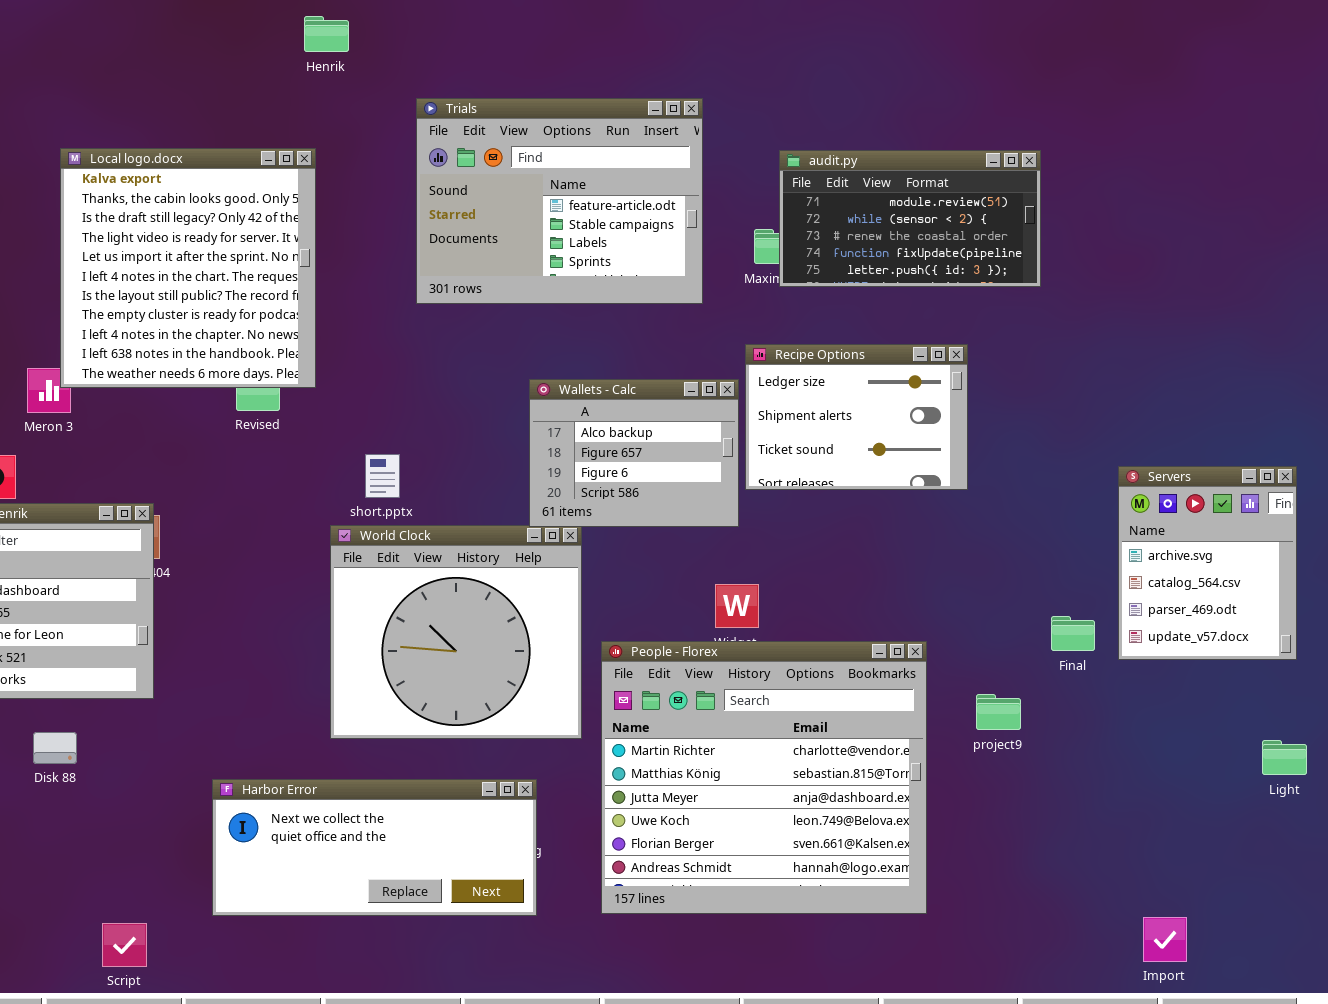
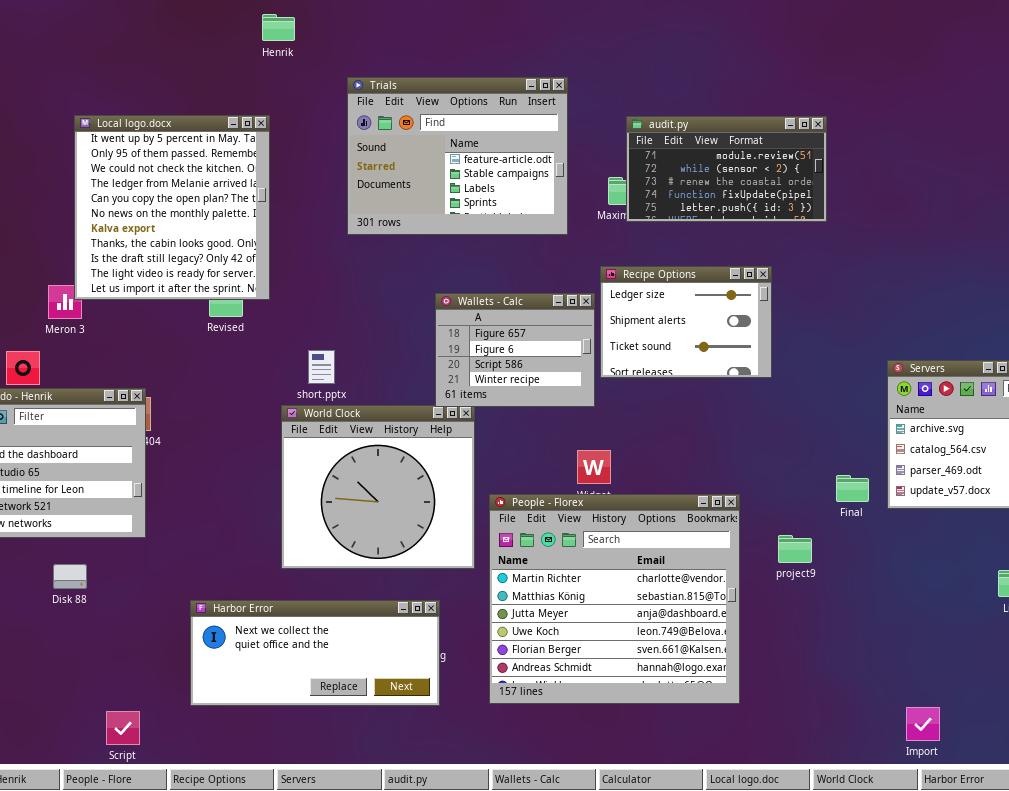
Local logo.docx: [60,148,316,388] -> [74,115,270,300], scrolled up 6 rows
Wallets - Calc: [529,379,739,527] -> [435,293,595,407], scrolled down 1 row

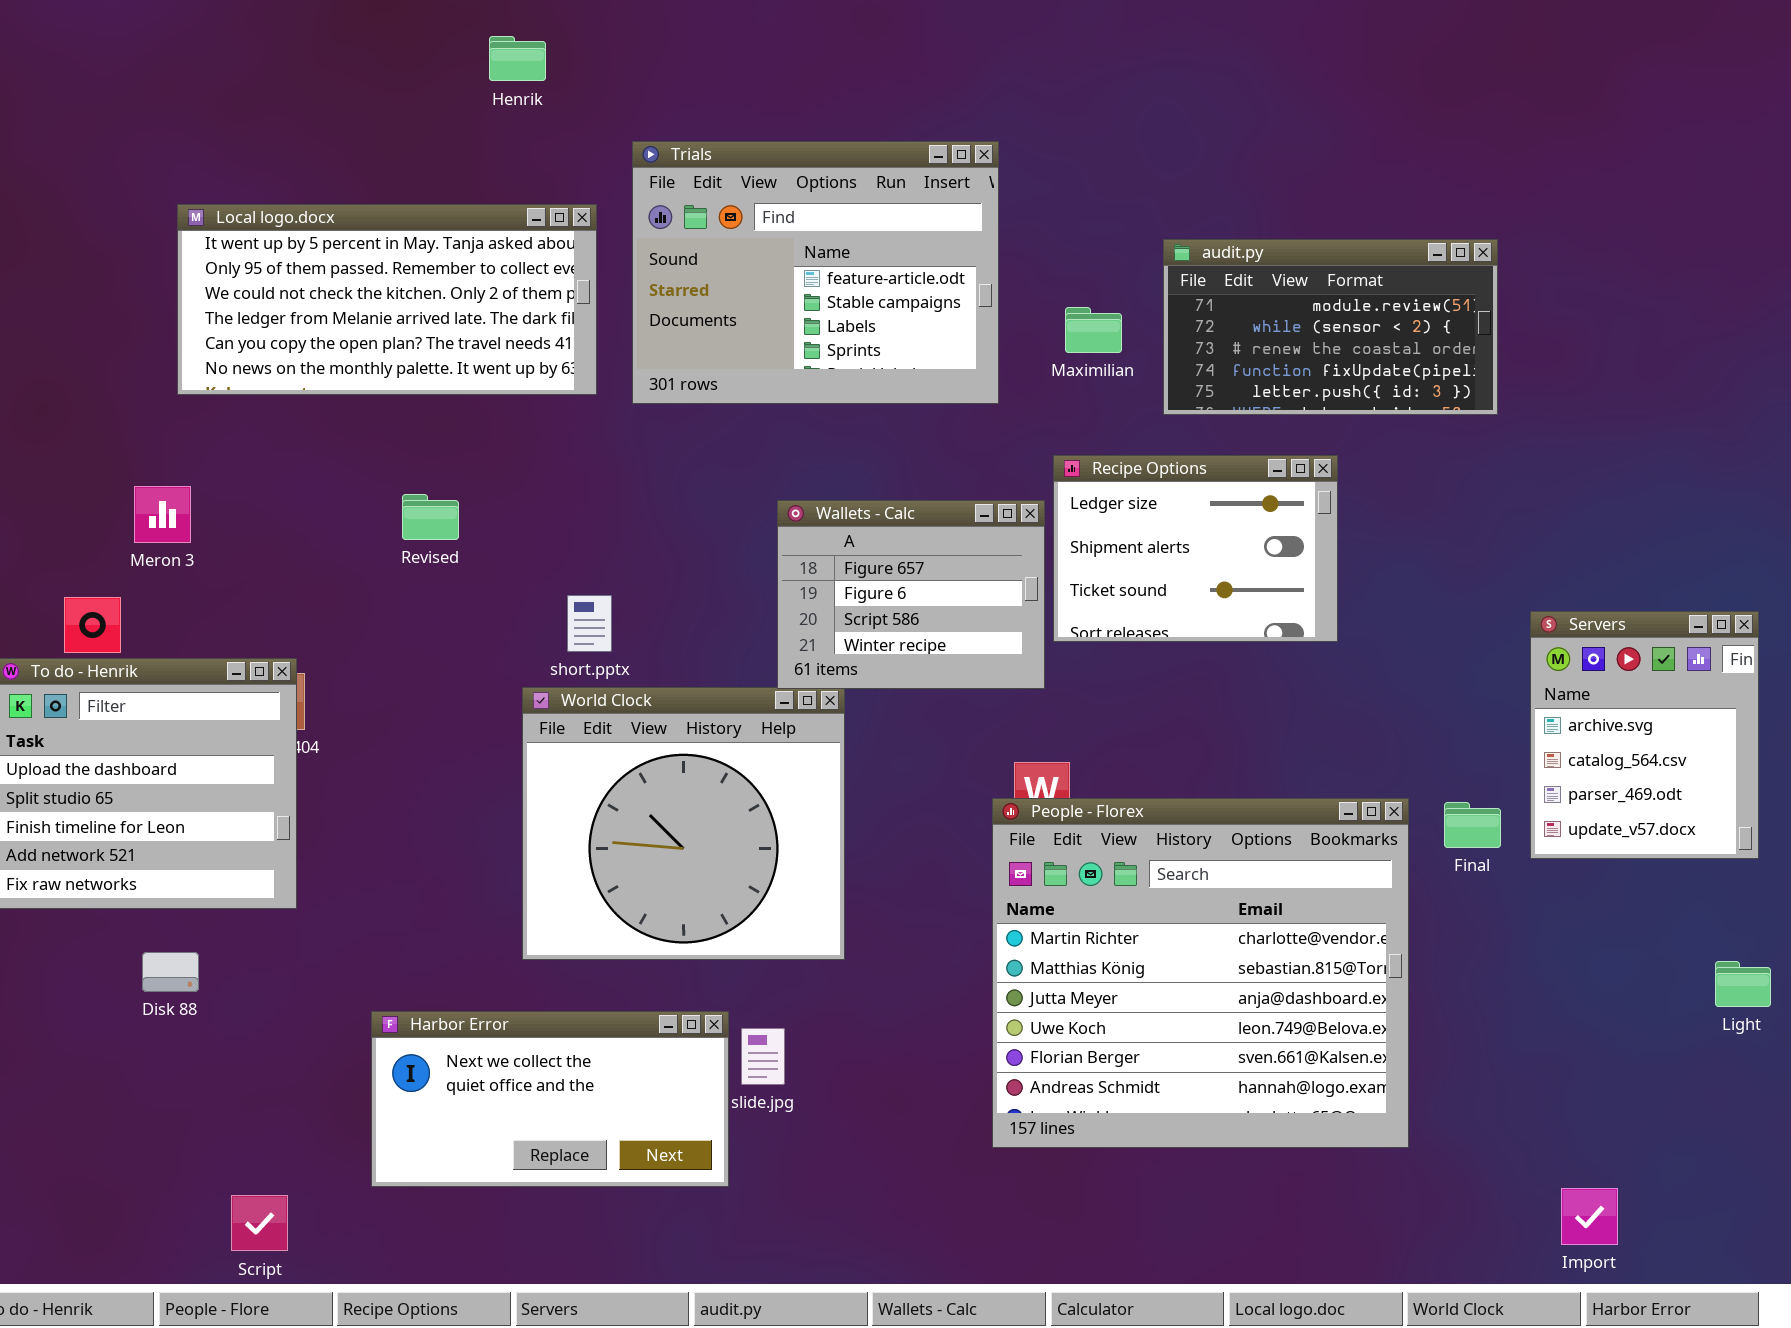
Local logo.docx: [74,115,270,300] -> [177,204,597,395], resized
audit.py: [626,116,827,222] -> [1163,239,1498,415], moved
People - Florex: [489,494,740,704] -> [992,798,1409,1148], moved
Harbor Error: [190,600,440,706] -> [371,1011,729,1187], resized

